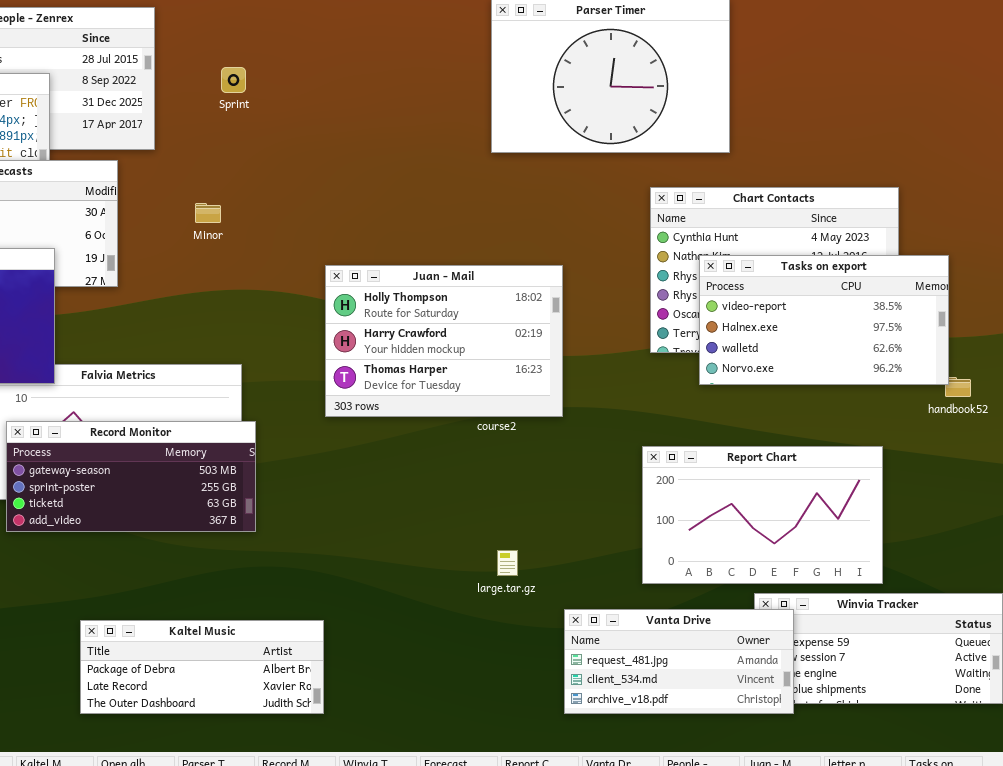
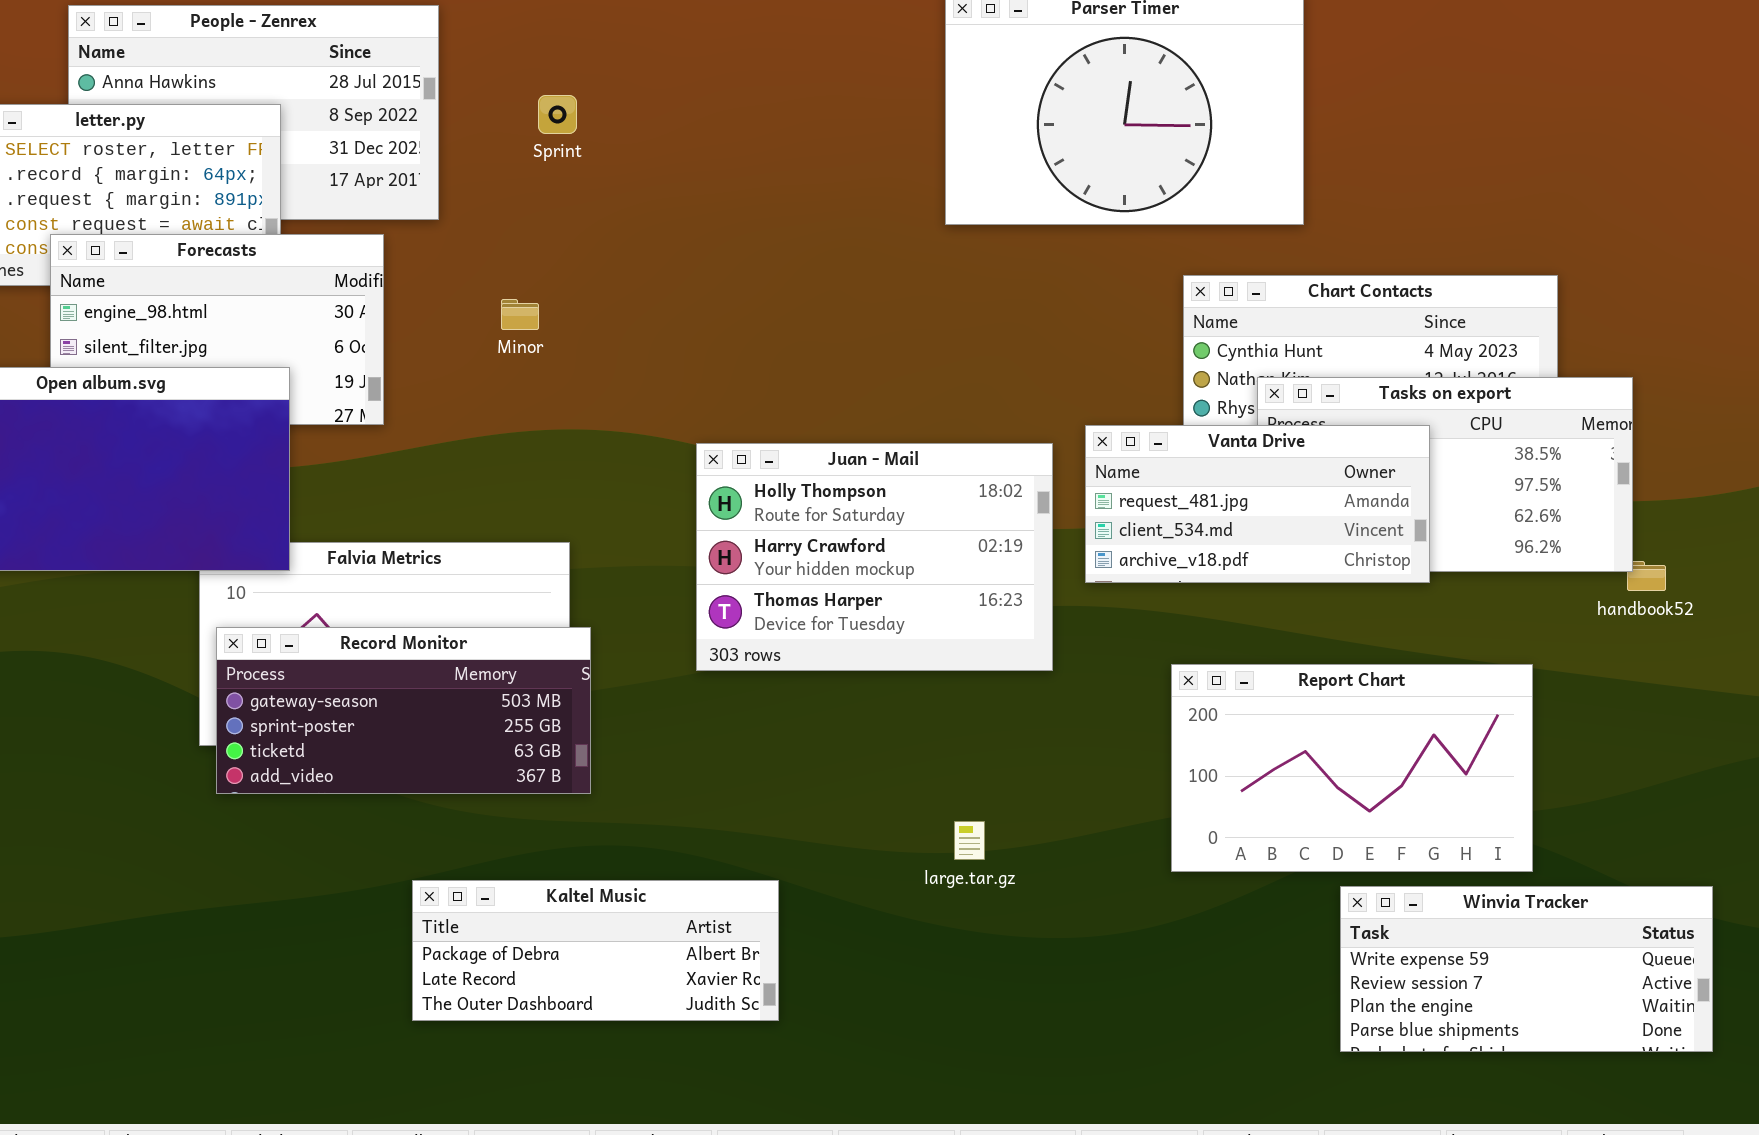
Juan - Mail: [325,265,563,417] -> [696,443,1053,671], moved
Vanta Drive: [564,609,794,714] -> [1085,425,1430,583], moved
Kaltel Music: [80,620,324,714] -> [412,880,779,1021], moved

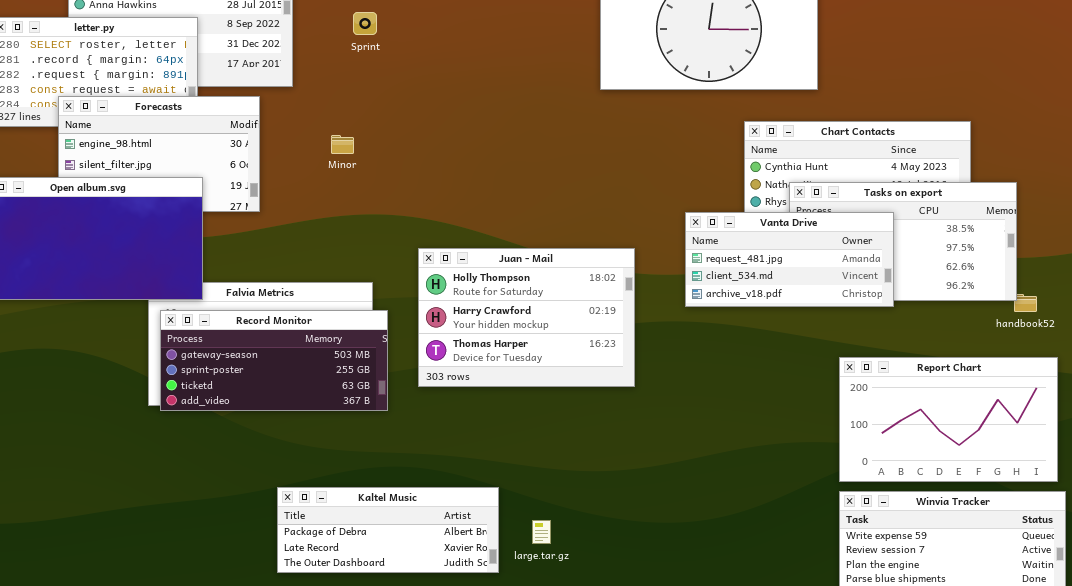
Juan - Mail: [696,443,1053,671] -> [418,248,635,387], moved
Record Monitor: [216,627,591,794] -> [160,310,388,411], moved
Report Chart: [1171,664,1533,872] -> [839,357,1058,482], moved
large.tar.gz: [954,821,985,860] -> [532,520,551,544], moved

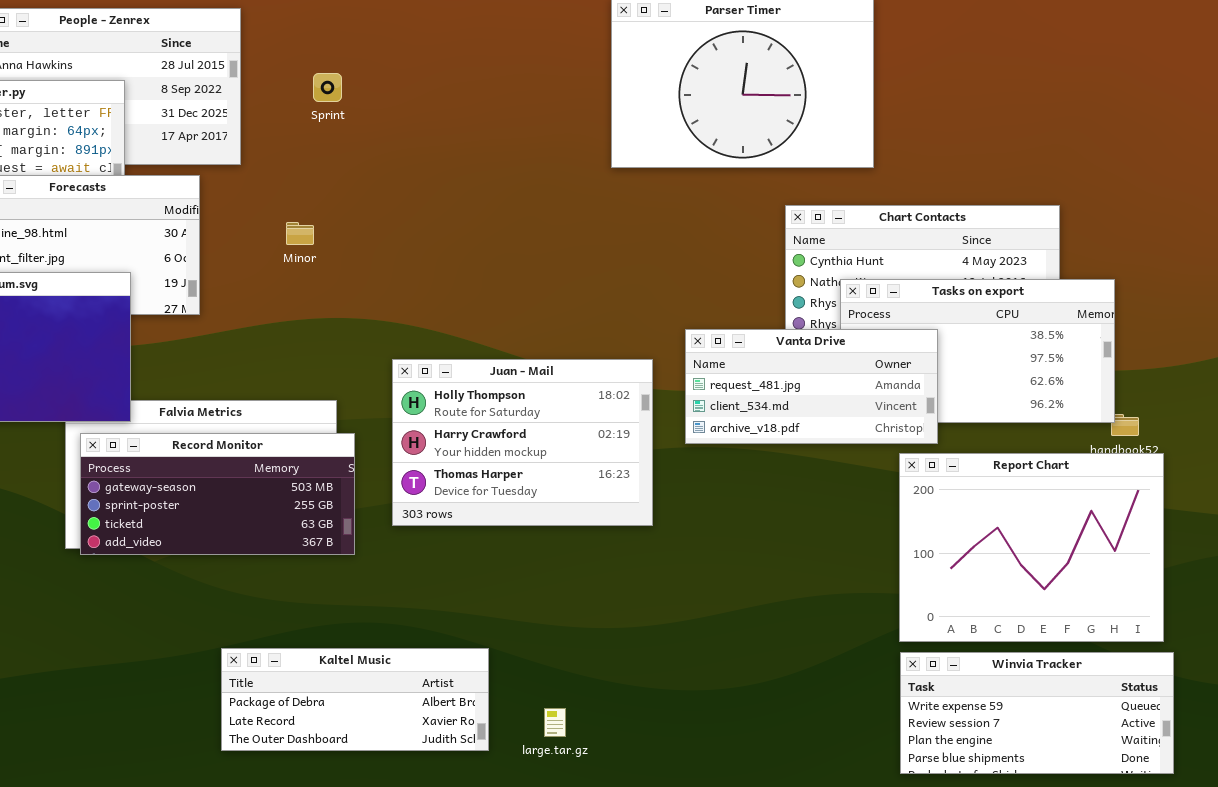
Vanta Drive: [685,212,894,307] -> [685,329,938,444], moved
Report Chart: [839,357,1058,482] -> [899,453,1164,642], resized
large.tar.gz: [532,520,551,544] -> [544,708,566,737], moved

